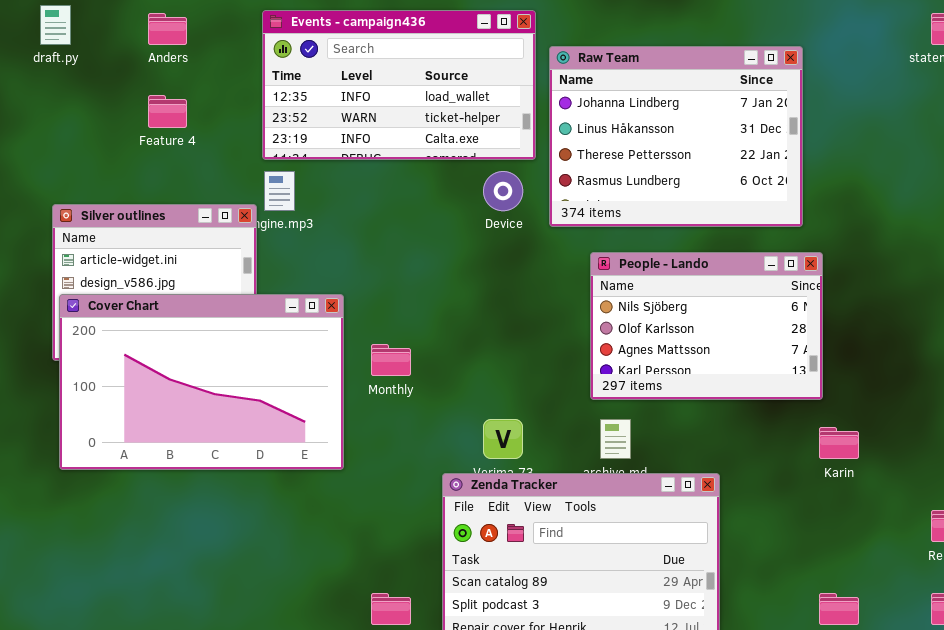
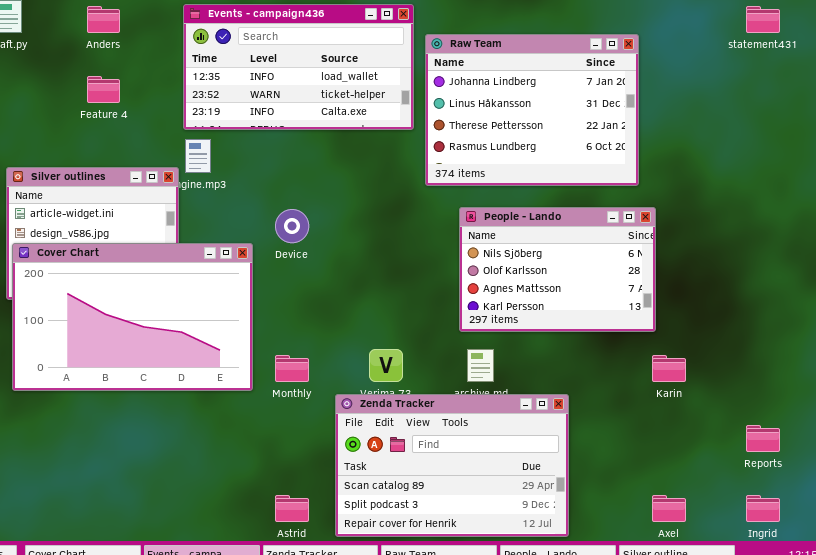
Device: [483,171,523,211] -> [275,209,309,243], moved
Monthly: [371,344,411,376] -> [275,355,309,382], moved

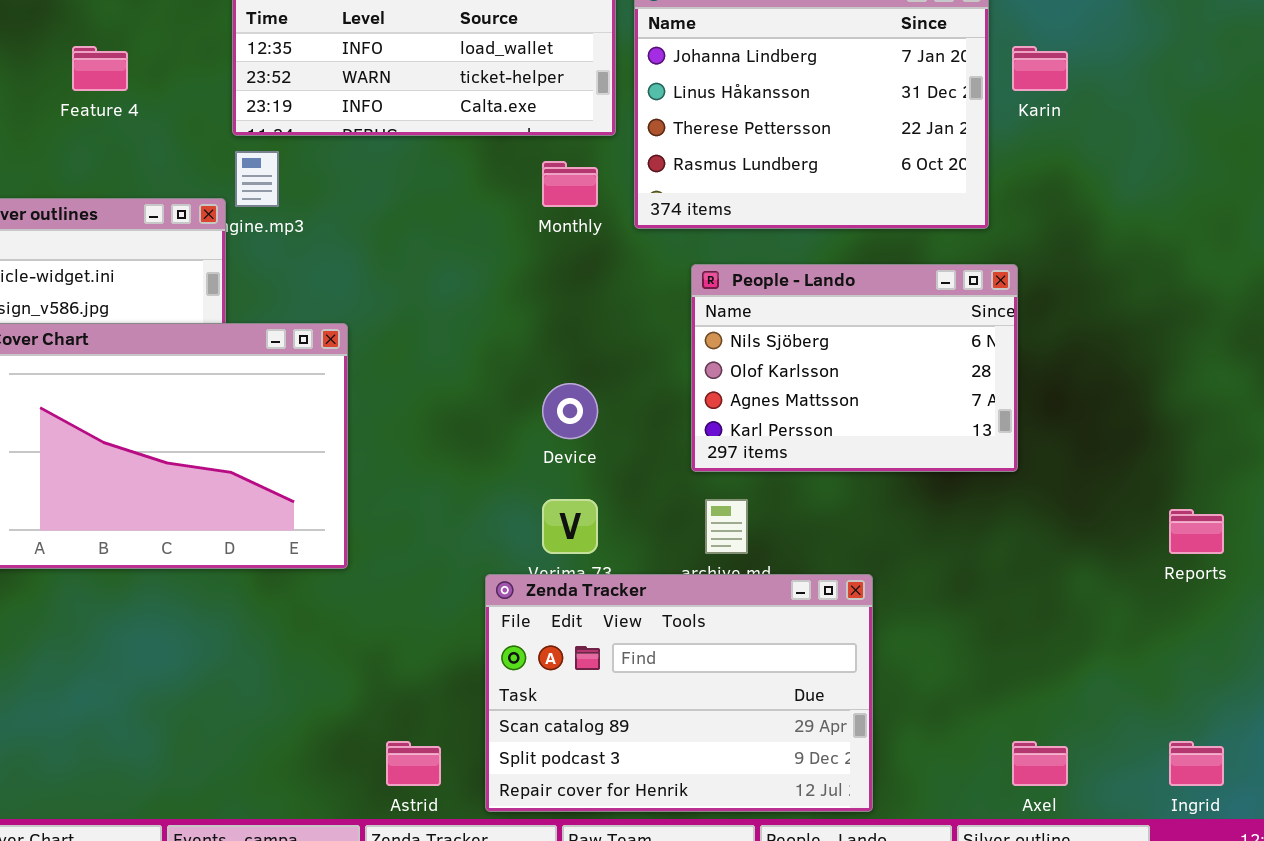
Device: [275,209,309,243] -> [542,383,598,439], moved
Monthly: [275,355,309,382] -> [542,161,598,207], moved
Karin: [652,355,686,382] -> [1012,46,1068,91], moved
Reports: [746,425,780,452] -> [1169,509,1224,554], moved

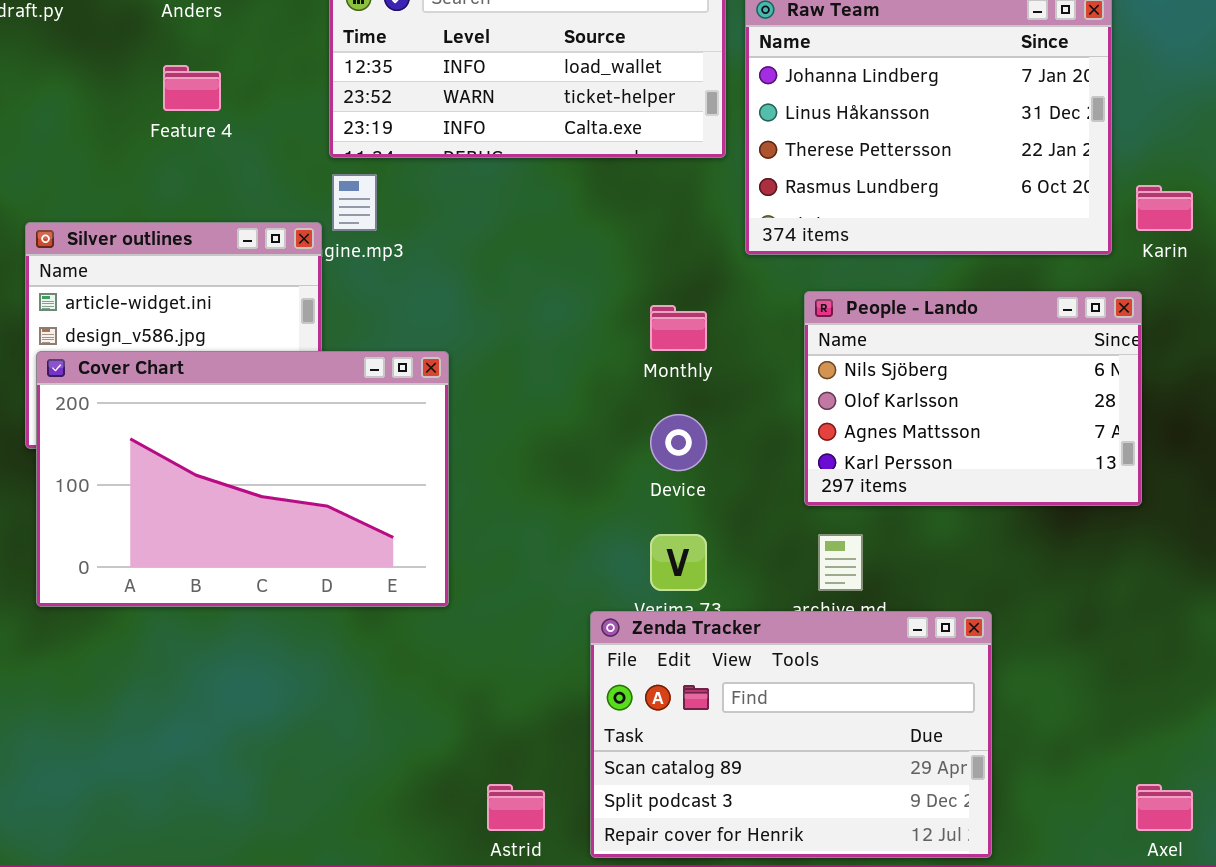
Karin: [1012,46,1068,91] -> [1136,185,1193,231], moved
Monthly: [542,161,598,207] -> [650,305,707,351], moved

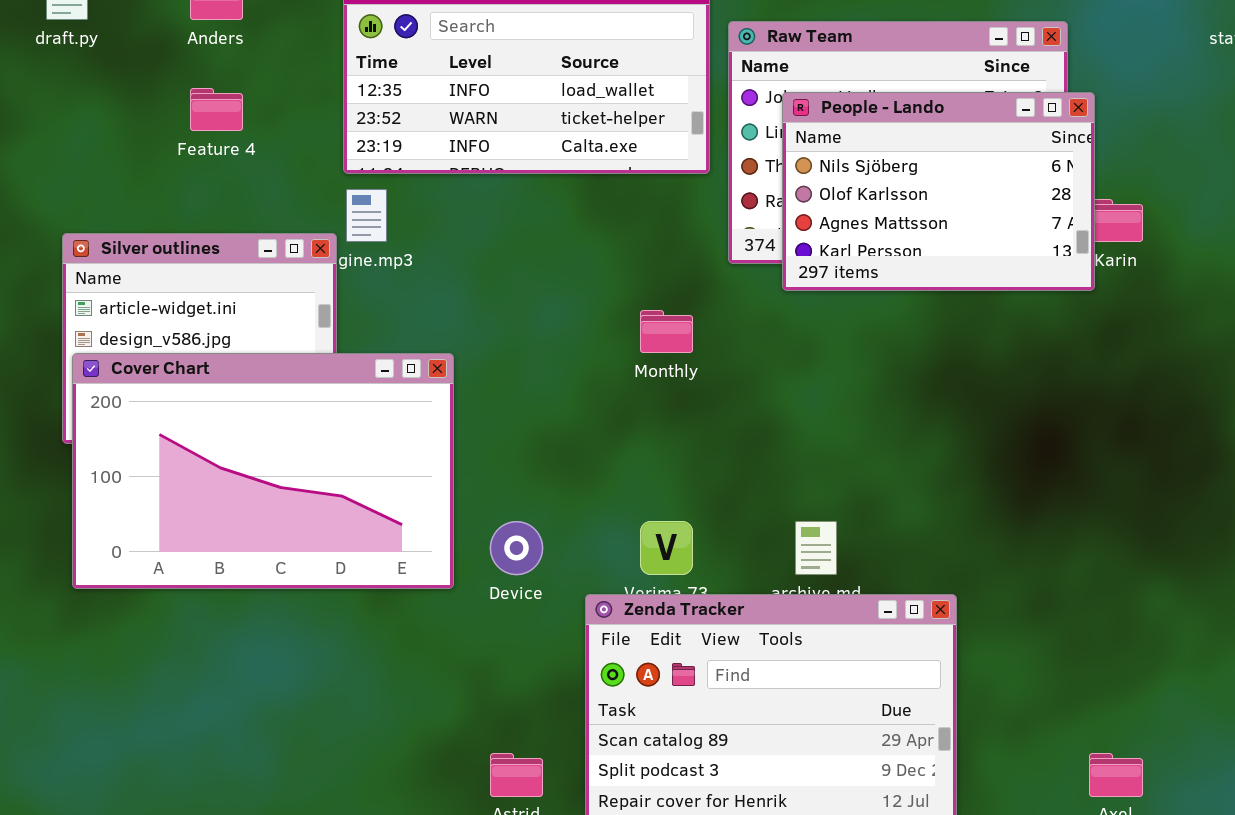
People - Lando: [804,291,1142,506] -> [782,92,1095,291], moved
Device: [650,414,707,471] -> [490,521,543,575], moved

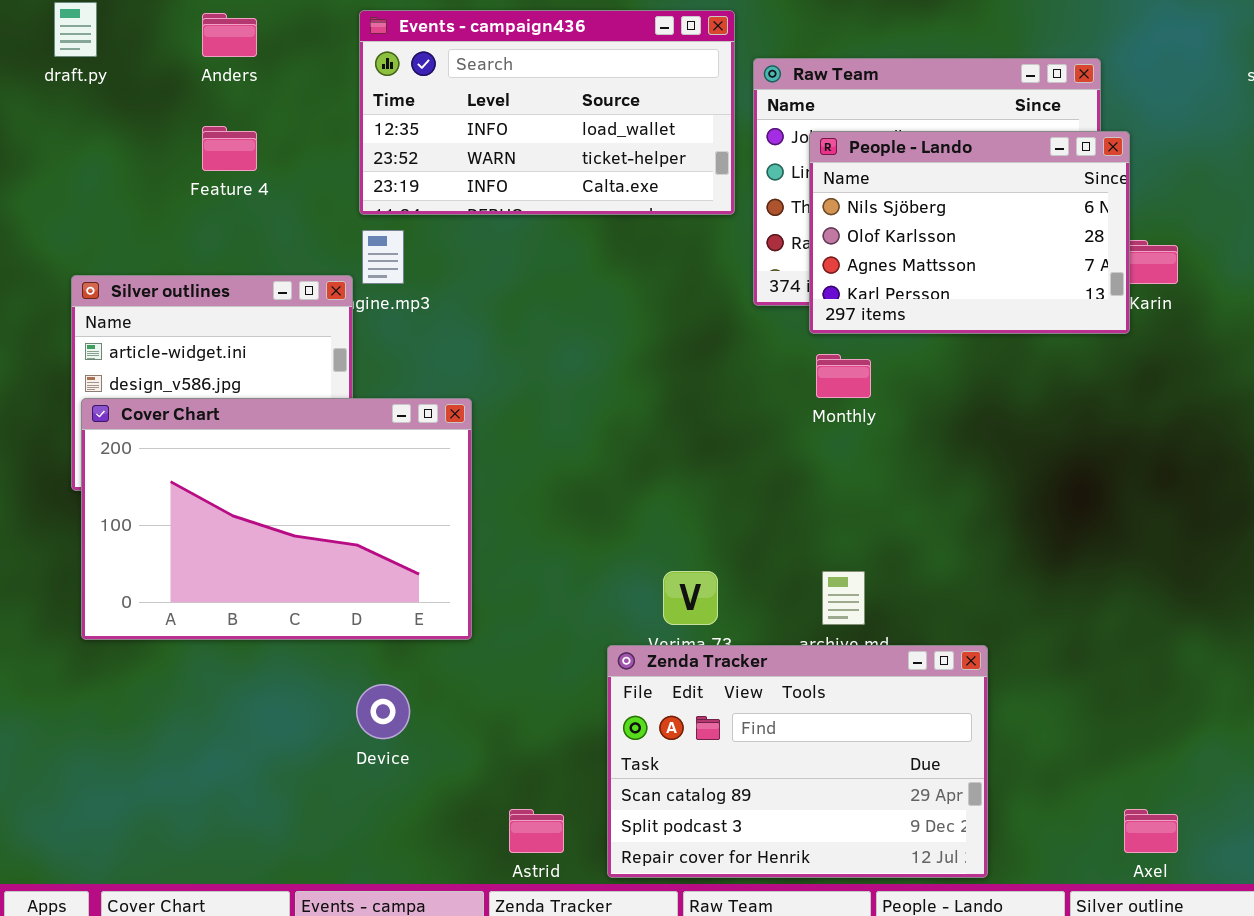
Monthly: [640,310,693,353] -> [816,354,871,398], moved
Device: [490,521,543,575] -> [356,684,410,739], moved

